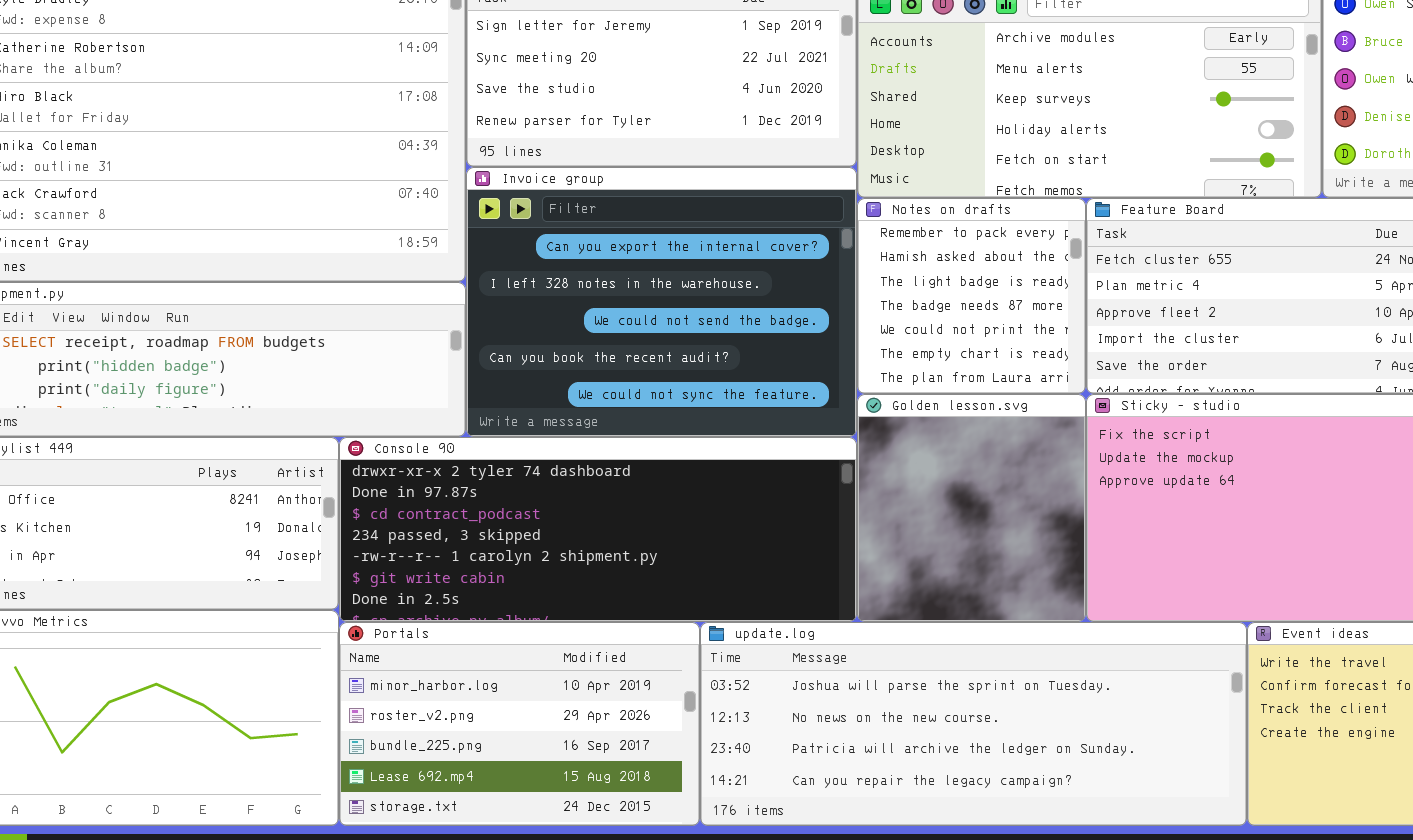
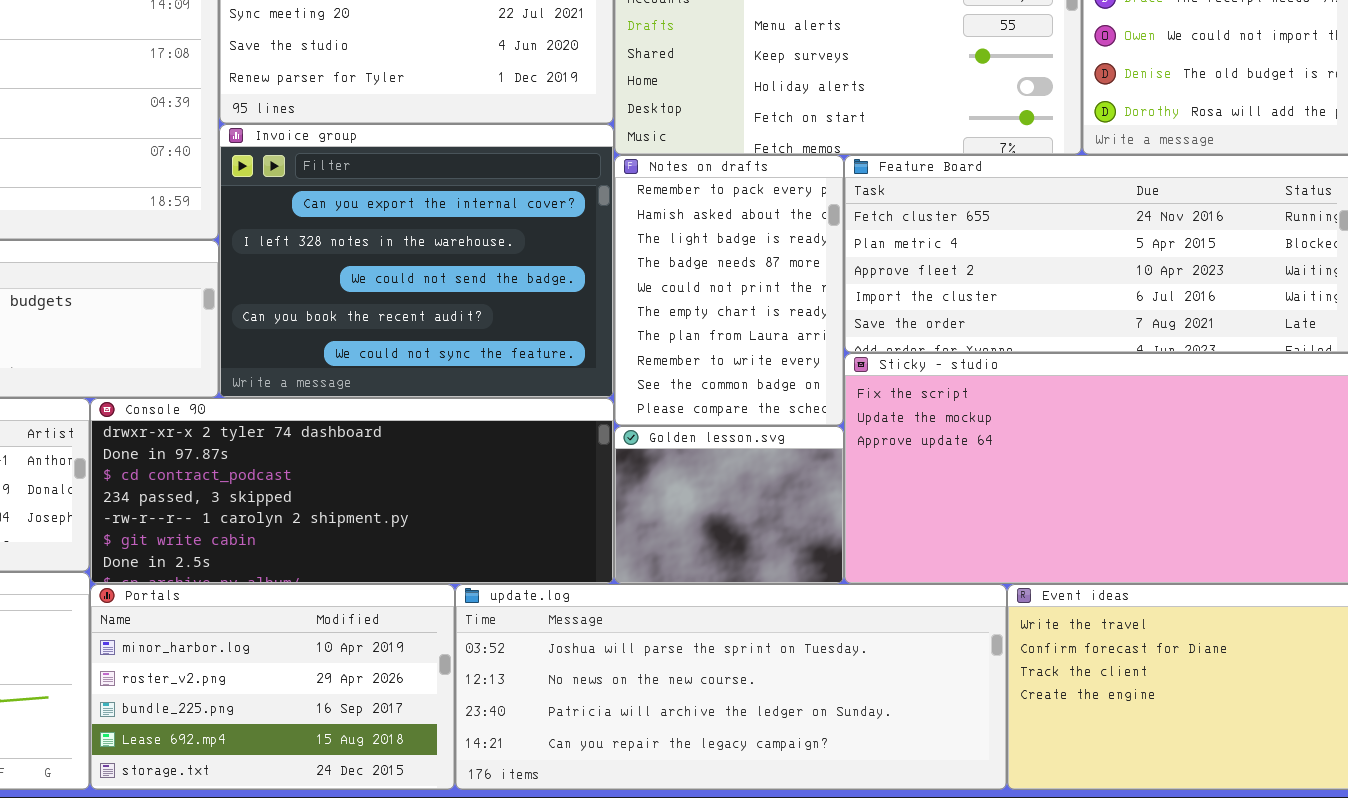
Notes on drafts: [857,198,1086,394] -> [614,155,844,426], resized
Golden lesson.svg: [857,394,1086,622] -> [614,426,844,584], resized

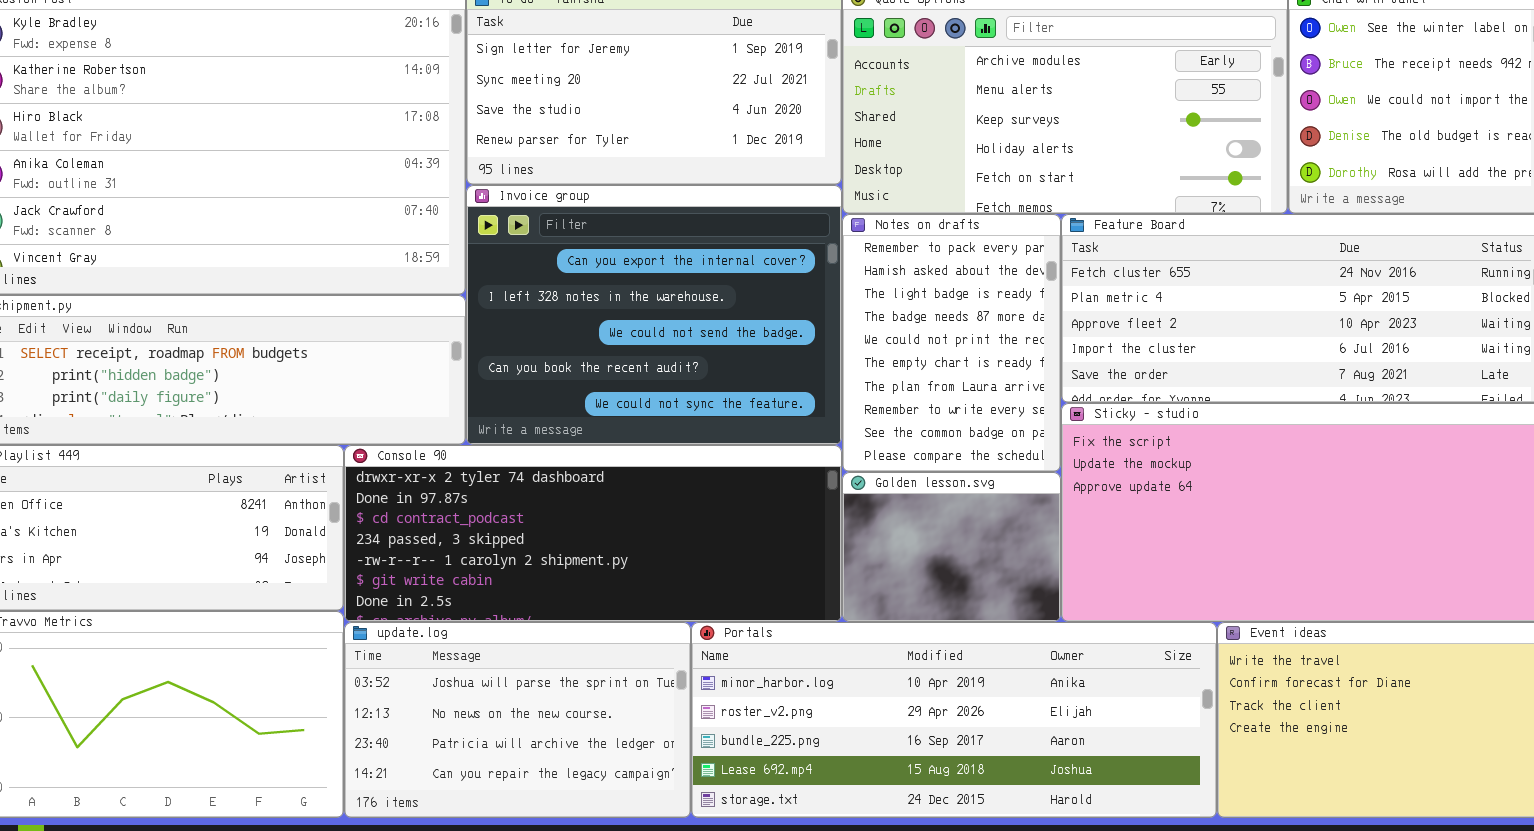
Portals: [90,584,455,790] -> [691,622,1217,818], moved, resized
update.log: [455,584,1007,790] -> [344,622,691,818], moved, resized

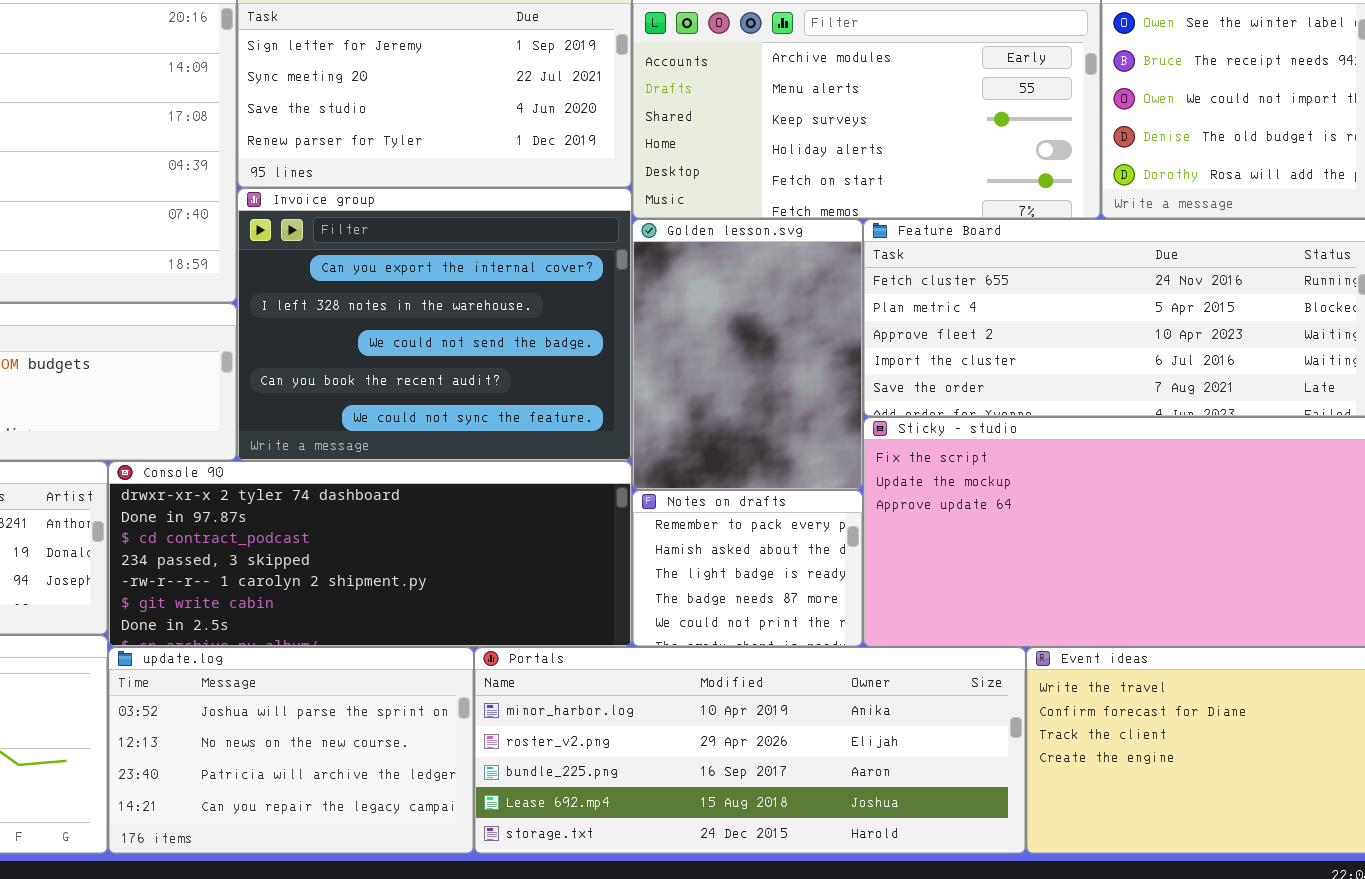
Notes on drafts: [842,214,1061,472] -> [632,490,863,647], moved, resized
Golden lesson.svg: [842,472,1061,622] -> [632,219,863,490], moved, resized

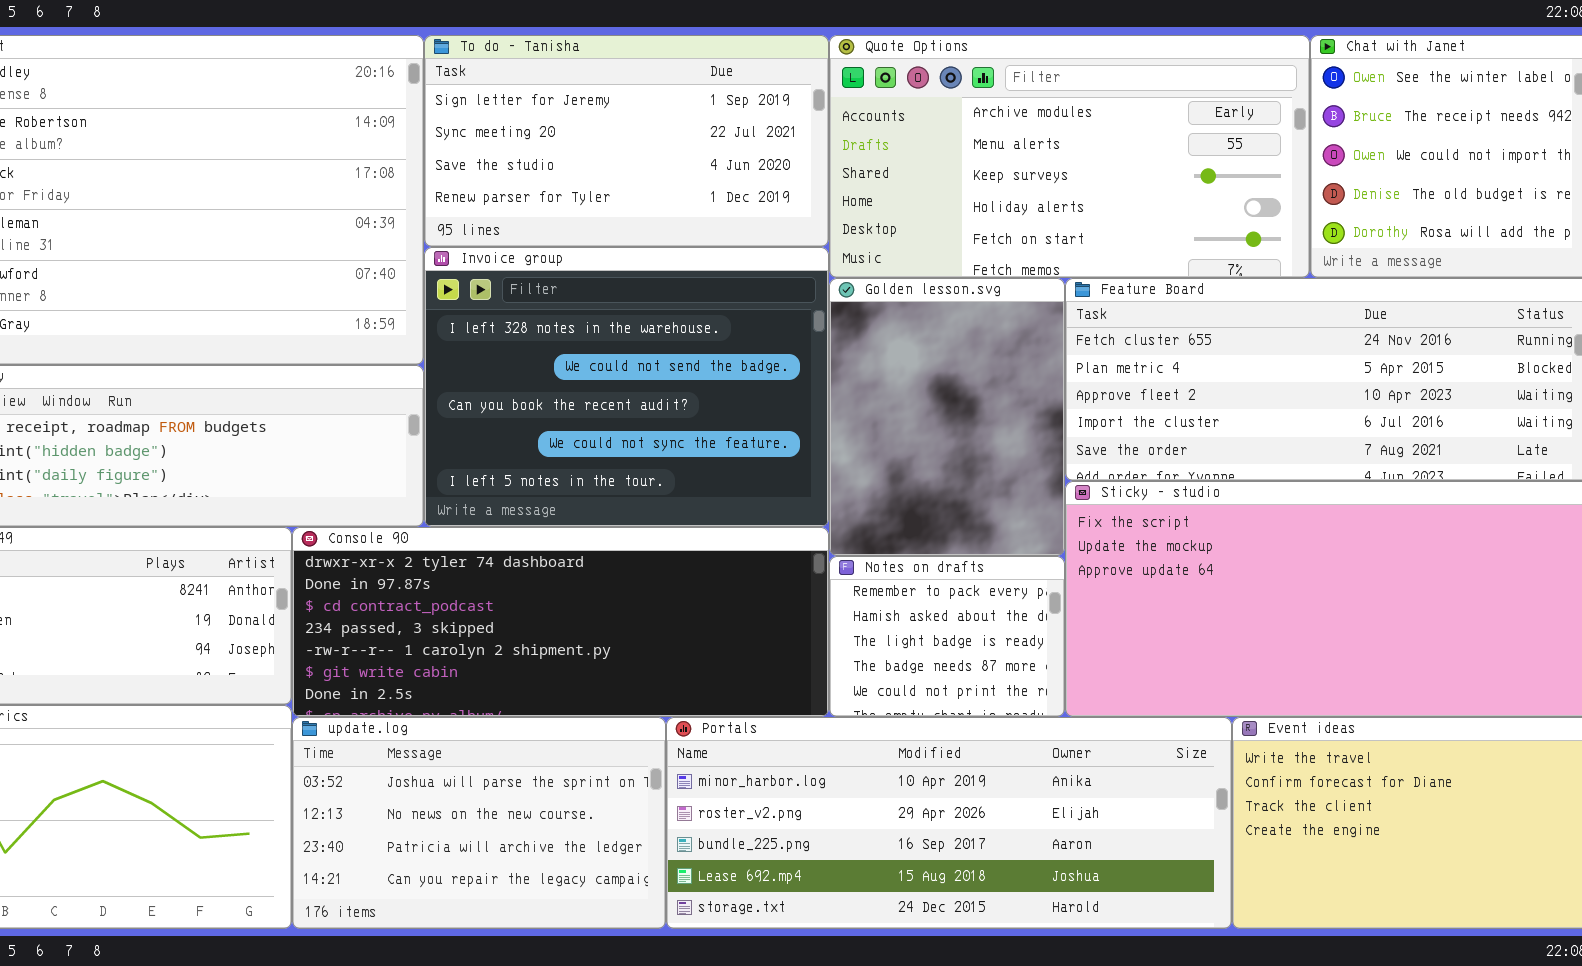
Invoice group: [237,188,632,461] -> [424,247,829,527], scrolled down 1 row

